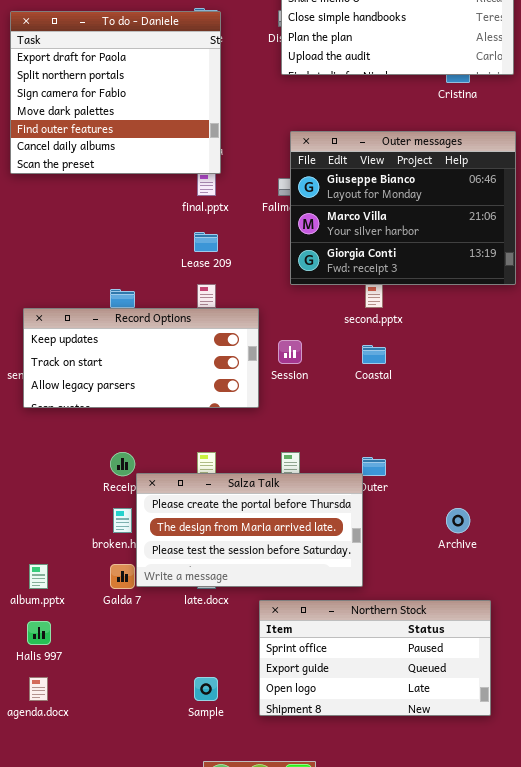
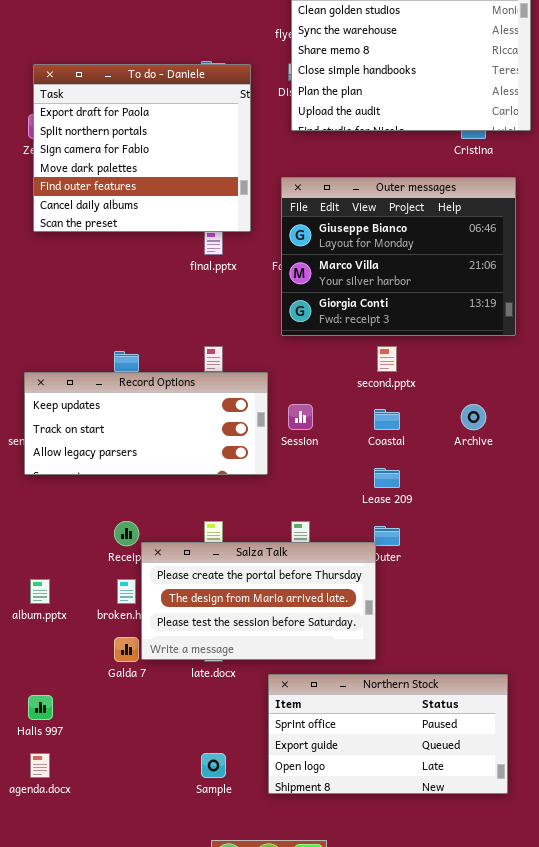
To do - Daniele: [10,11,221,174] -> [33,64,251,232], moved
Outer messages: [290,131,516,285] -> [281,177,516,336], moved
Lease 209: [194,232,218,252] -> [374,468,400,488], moved
Archive: [446,508,470,533] -> [461,404,486,430], moved
album.pptx: [29,564,48,589] -> [30,579,50,604], moved

